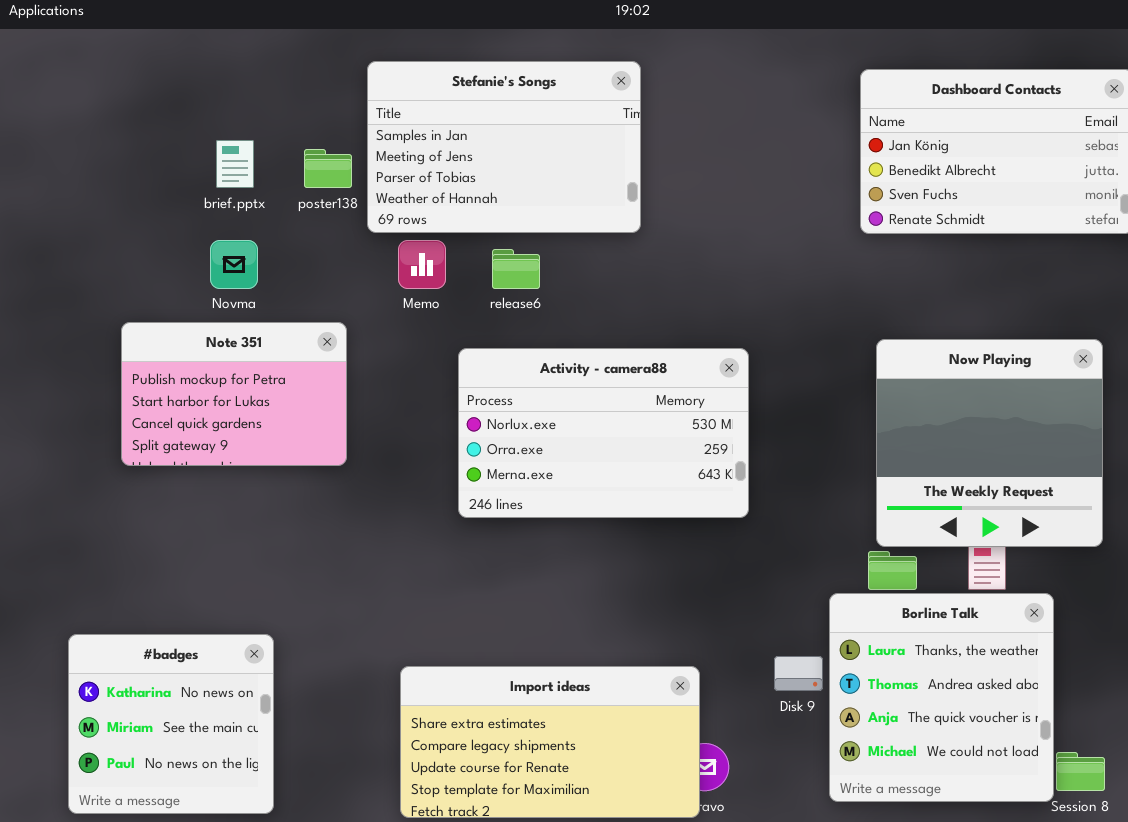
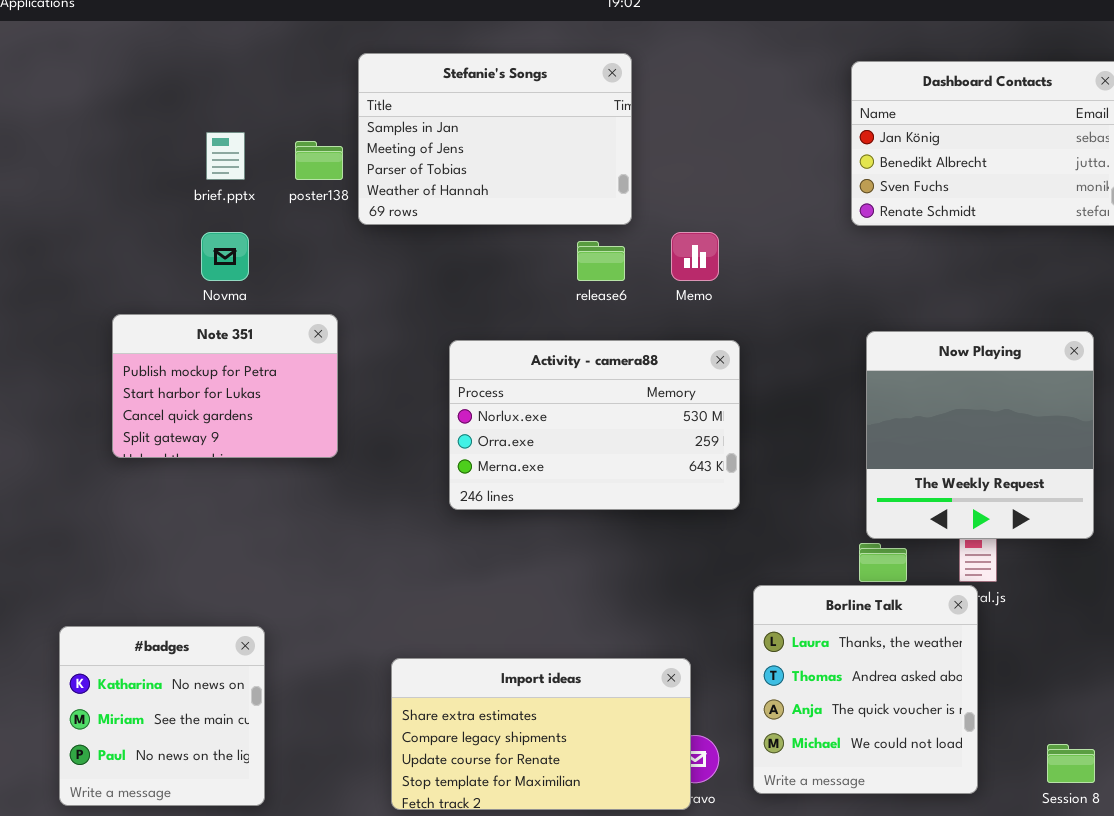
Memo: [398,240,446,289] -> [671,232,719,281], moved
release6: [492,249,540,289] -> [577,241,625,281], moved
Borline Talk: [829,593,1054,802] -> [753,585,978,794], moved

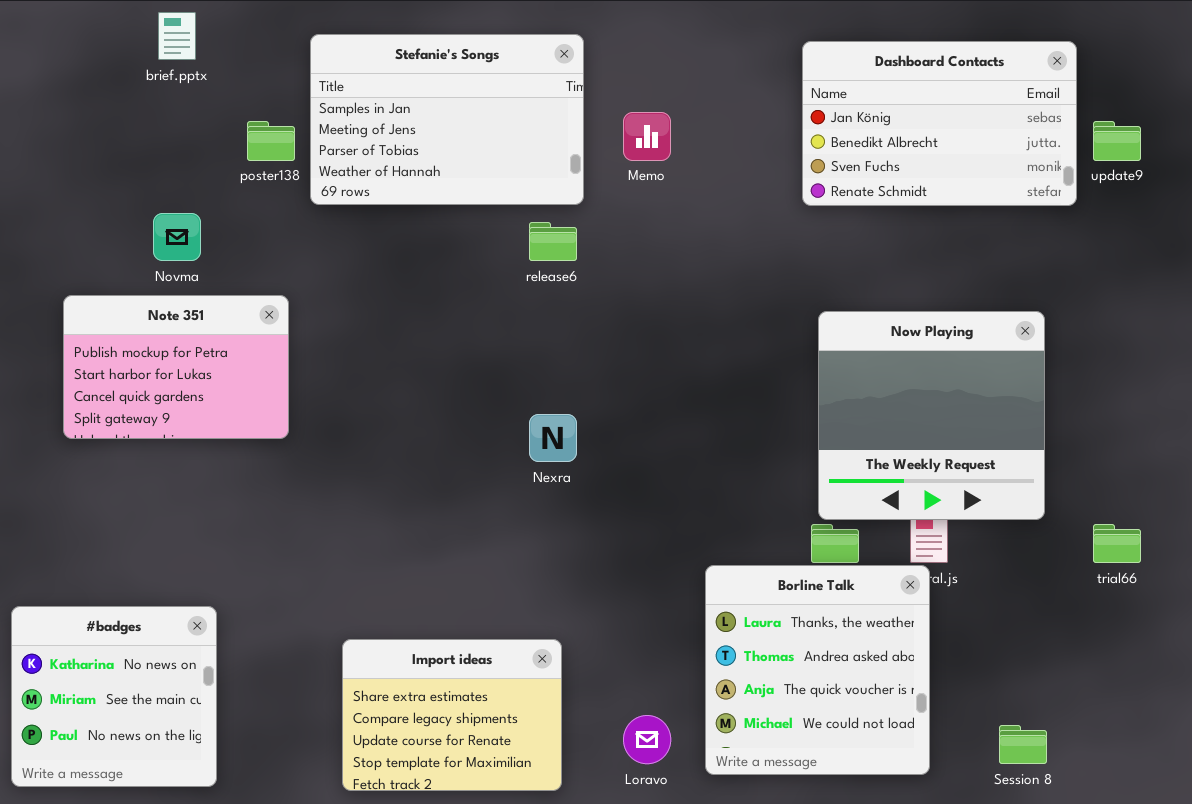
brief.pptx: [206,132,245,180] -> [158,12,196,60], moved
Memo: [671,232,719,281] -> [623,112,671,161], moved
Activity - camera88: [449,340,740,510] -> none, closed
Import ideas: [391,658,691,810] -> [342,639,562,791], resized

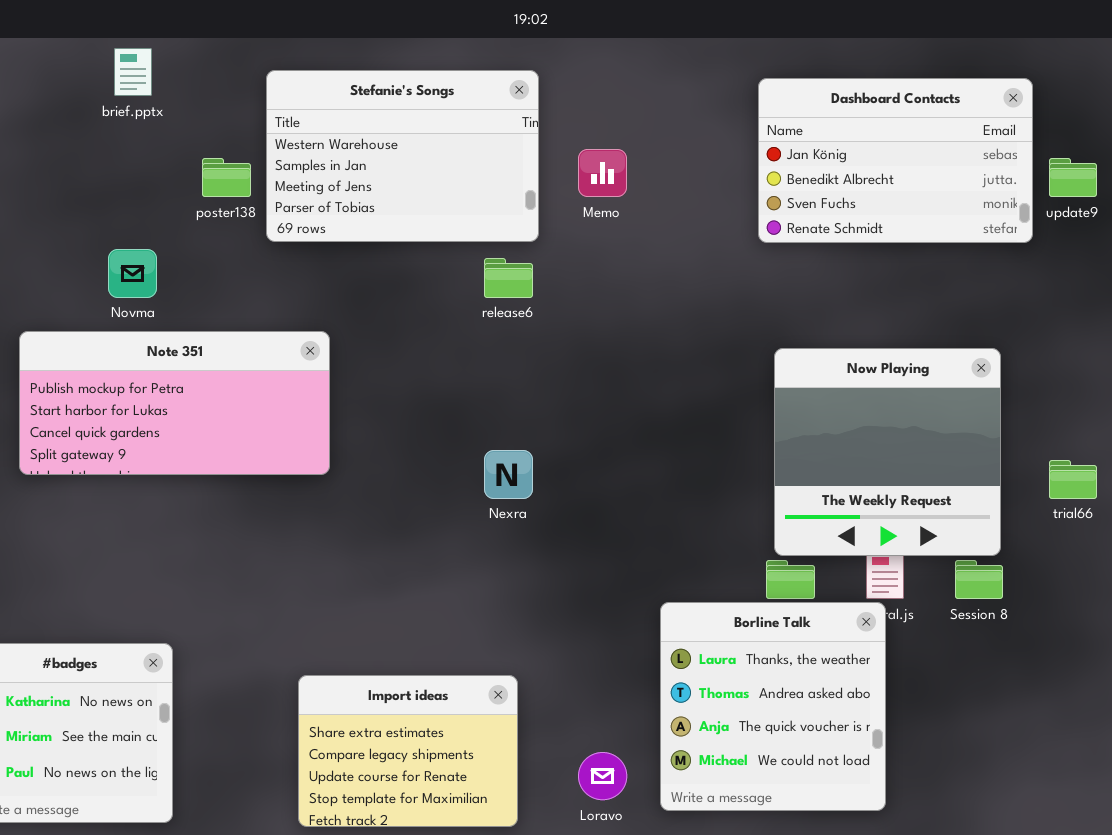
Stefanie's Songs: [310,34,584,205] -> [266,70,539,242], scrolled up 1 row
Note 351: [63,295,289,439] -> [19,331,330,475], resized
trial66: [1093,524,1141,563] -> [1049,460,1097,499], moved
Session 8: [999,725,1047,764] -> [955,560,1003,599], moved

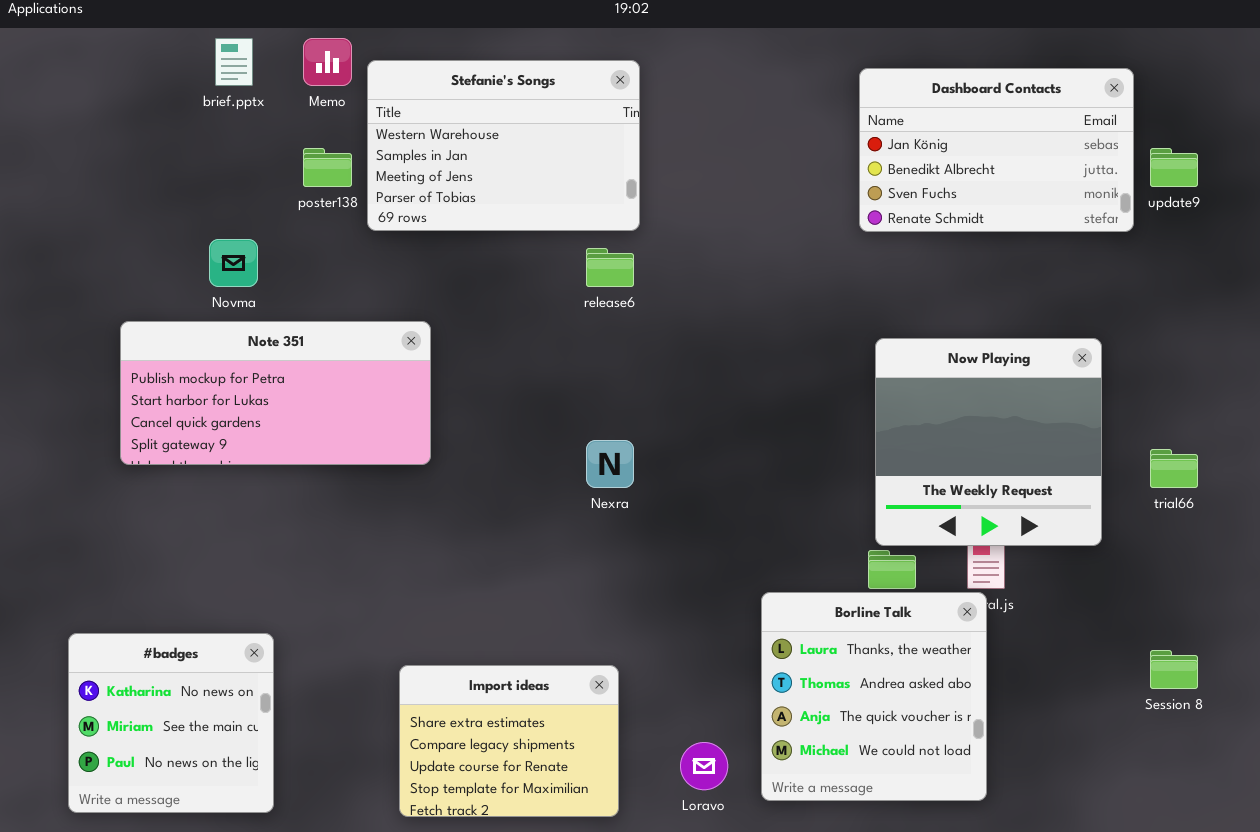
Memo: [578,149,627,197] -> [303,38,352,86], moved
Session 8: [955,560,1003,599] -> [1150,650,1198,689], moved

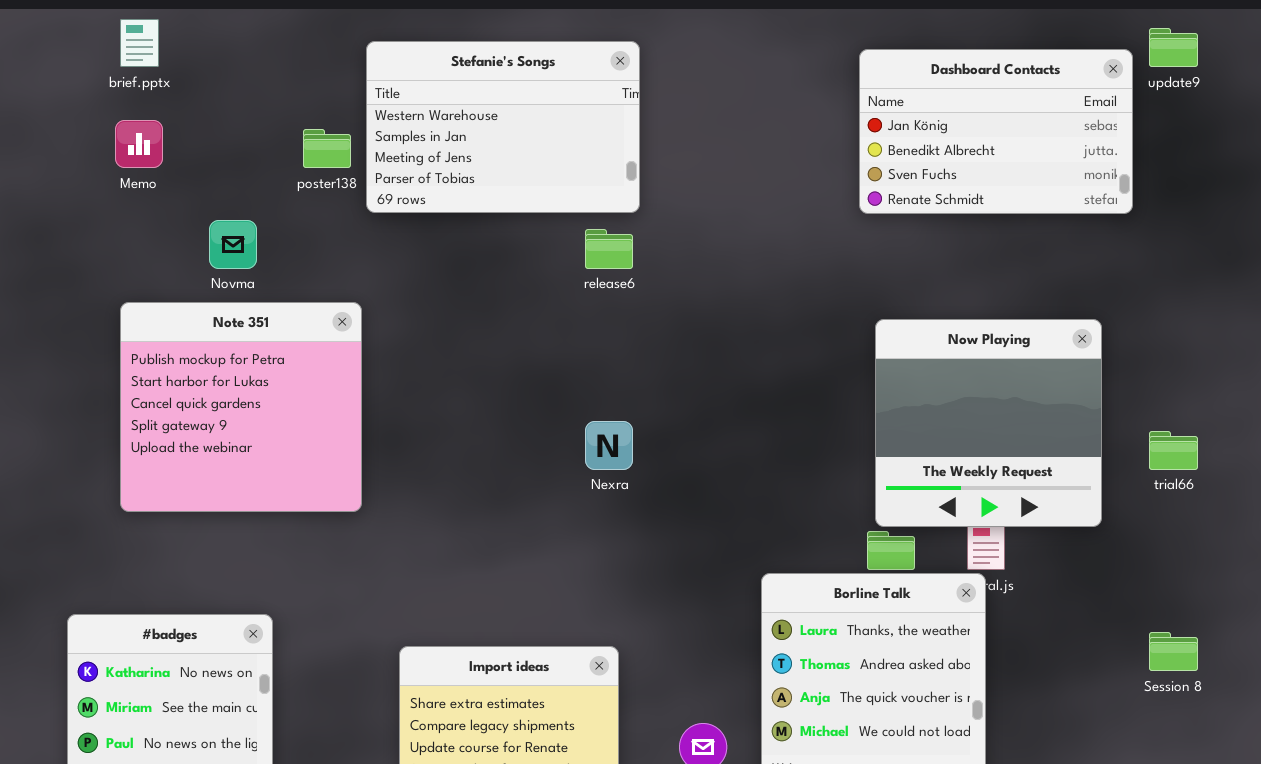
brief.pptx: [215,38,253,86] -> [120,19,159,67], moved
Memo: [303,38,352,86] -> [115,120,163,168], moved
update9: [1150,148,1198,187] -> [1149,28,1198,67], moved
Note 351: [120,321,431,465] -> [120,302,362,512], resized

